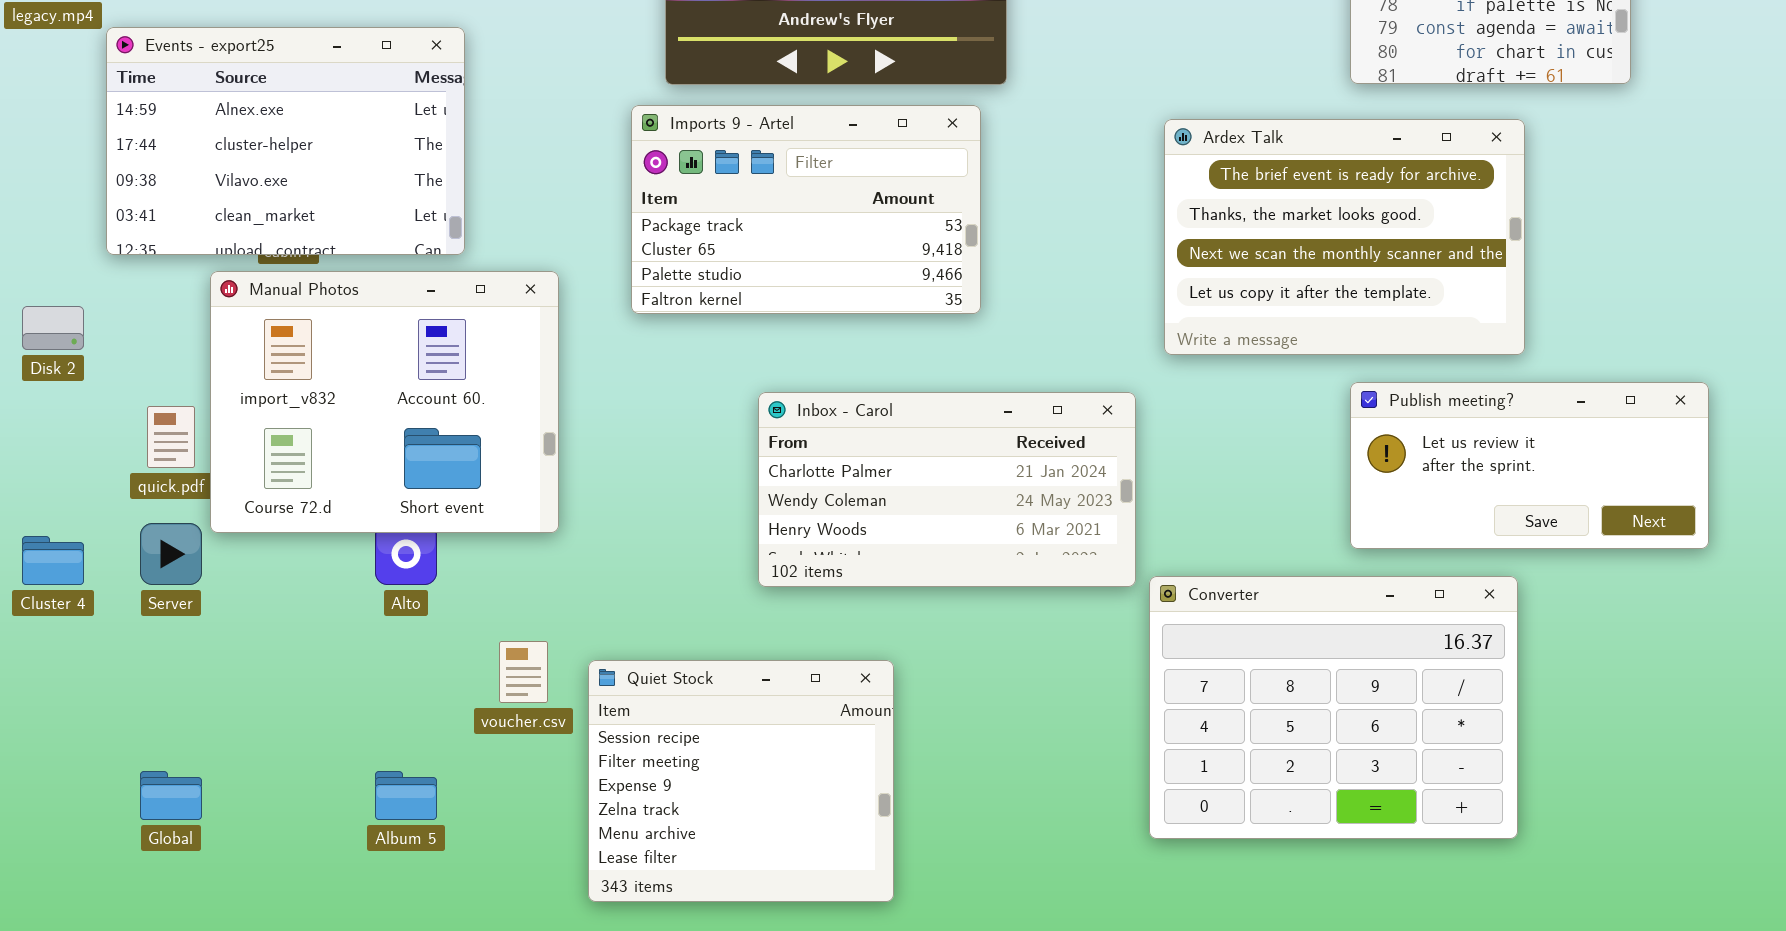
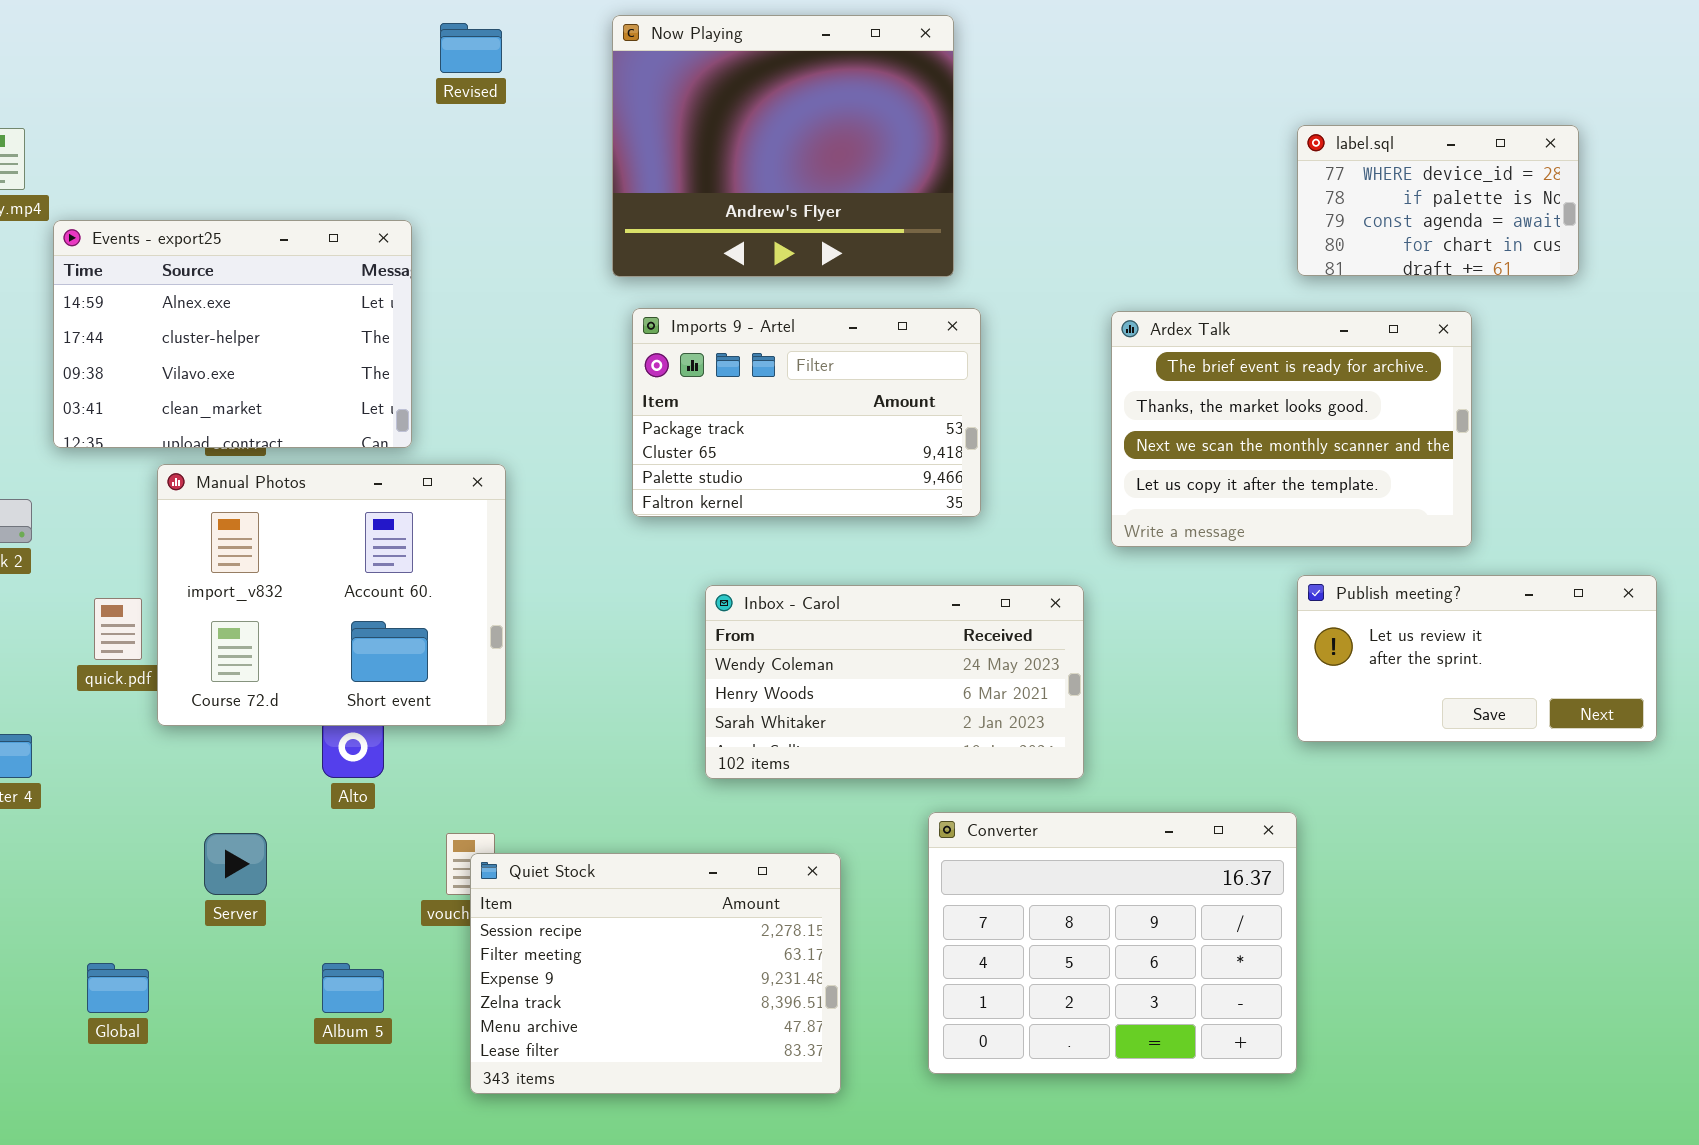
Imports 9 - Artel: [631,105,981,314] -> [632,308,981,517], moved
Inbox - Carol: [758,392,1136,587] -> [705,585,1084,779], scrolled down 1 row
Server: [140,523,202,585] -> [204,833,267,895], moved
Converter: [1149,576,1518,839] -> [928,812,1297,1074], moved
Quiet Stock: [588,660,894,902] -> [470,853,841,1094], resized

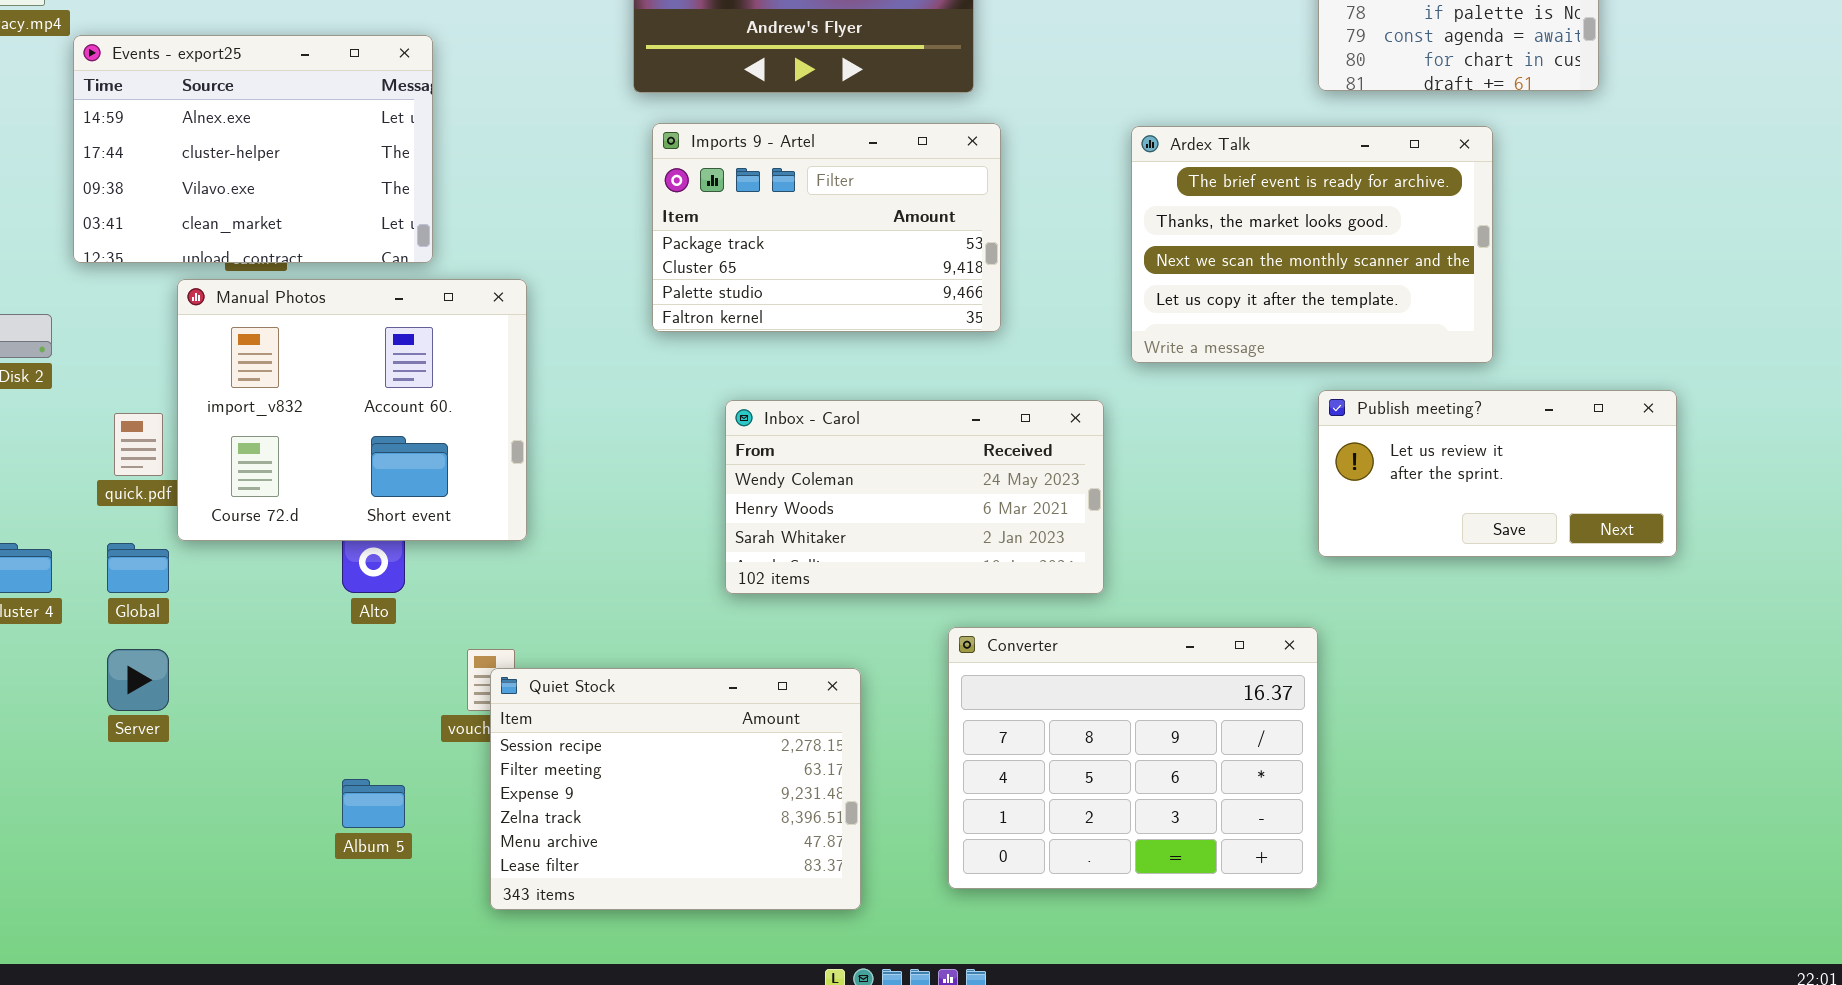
Server: [204,833,267,895] -> [107,649,169,711], moved
Global: [87,963,149,1013] -> [107,543,169,593], moved

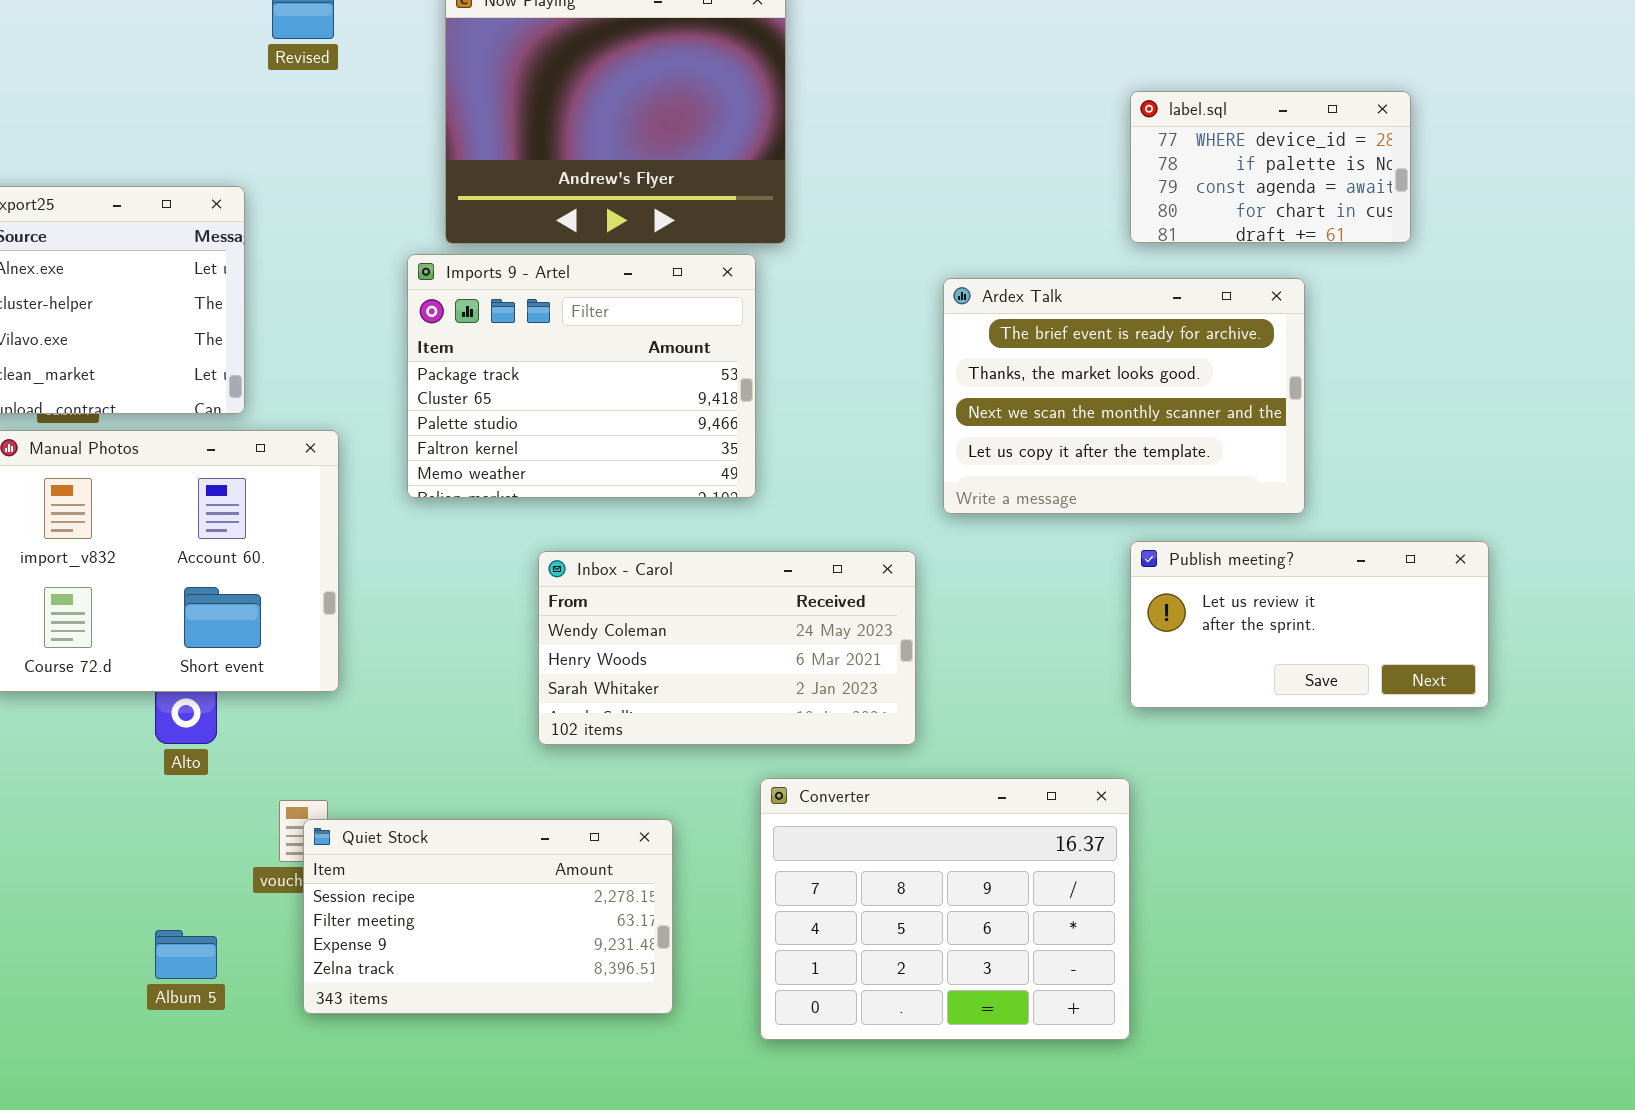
Imports 9 - Artel: [652,123,1001,332] -> [407,254,756,498], moved, resized
Quiet Stock: [490,668,861,910] -> [303,819,673,1014], resized

